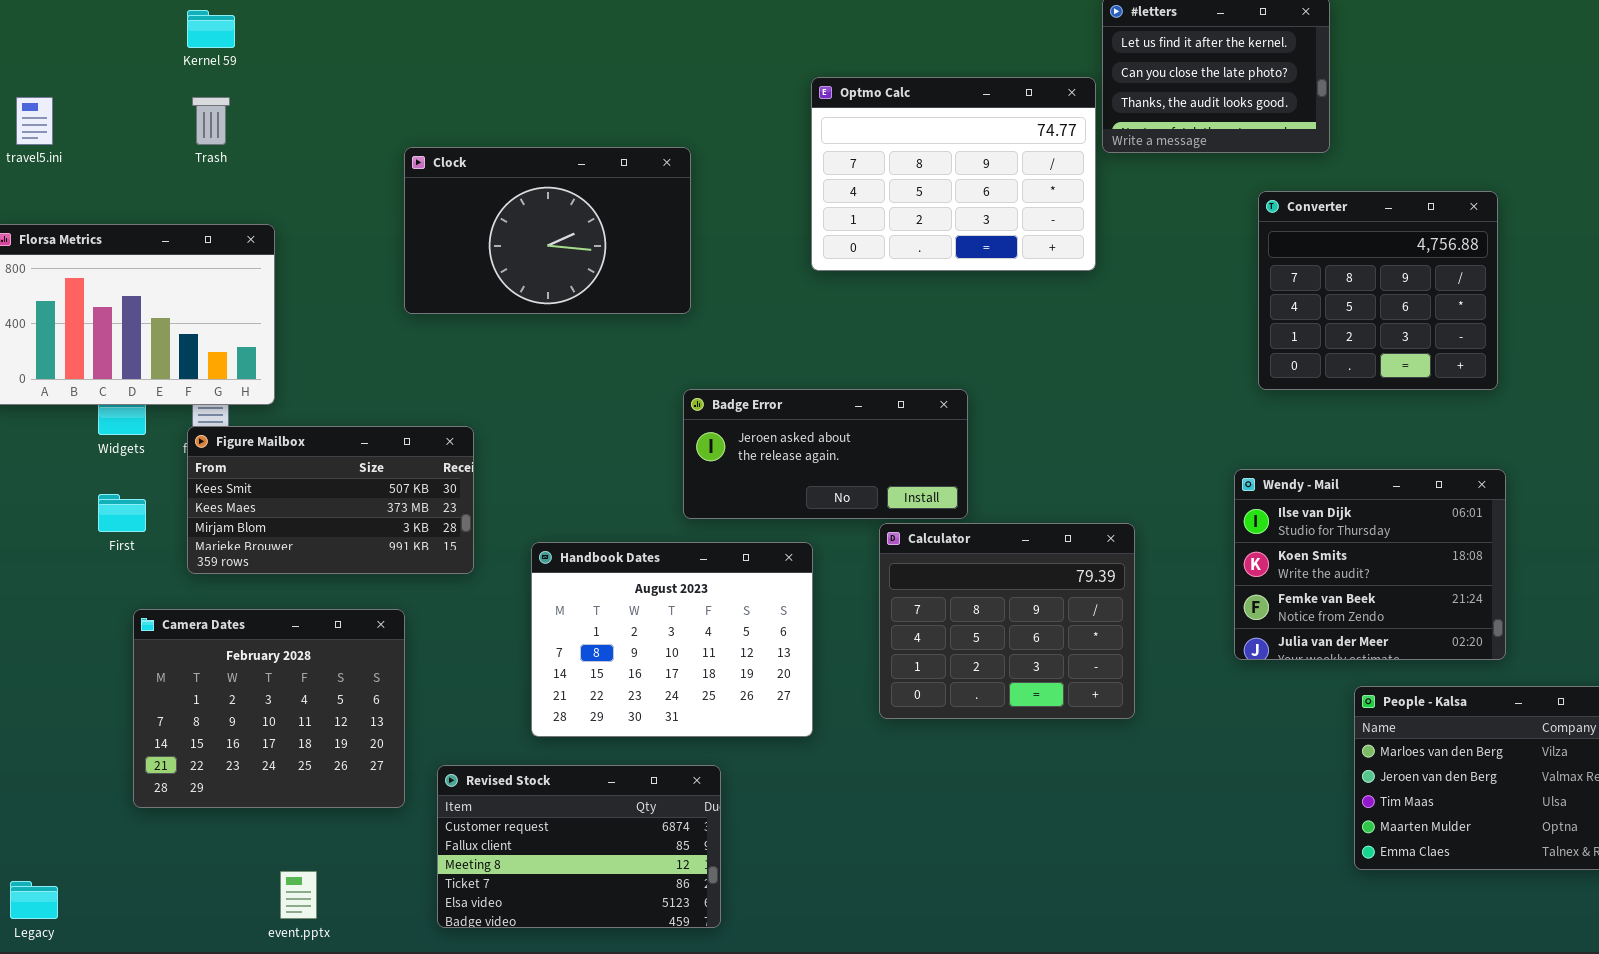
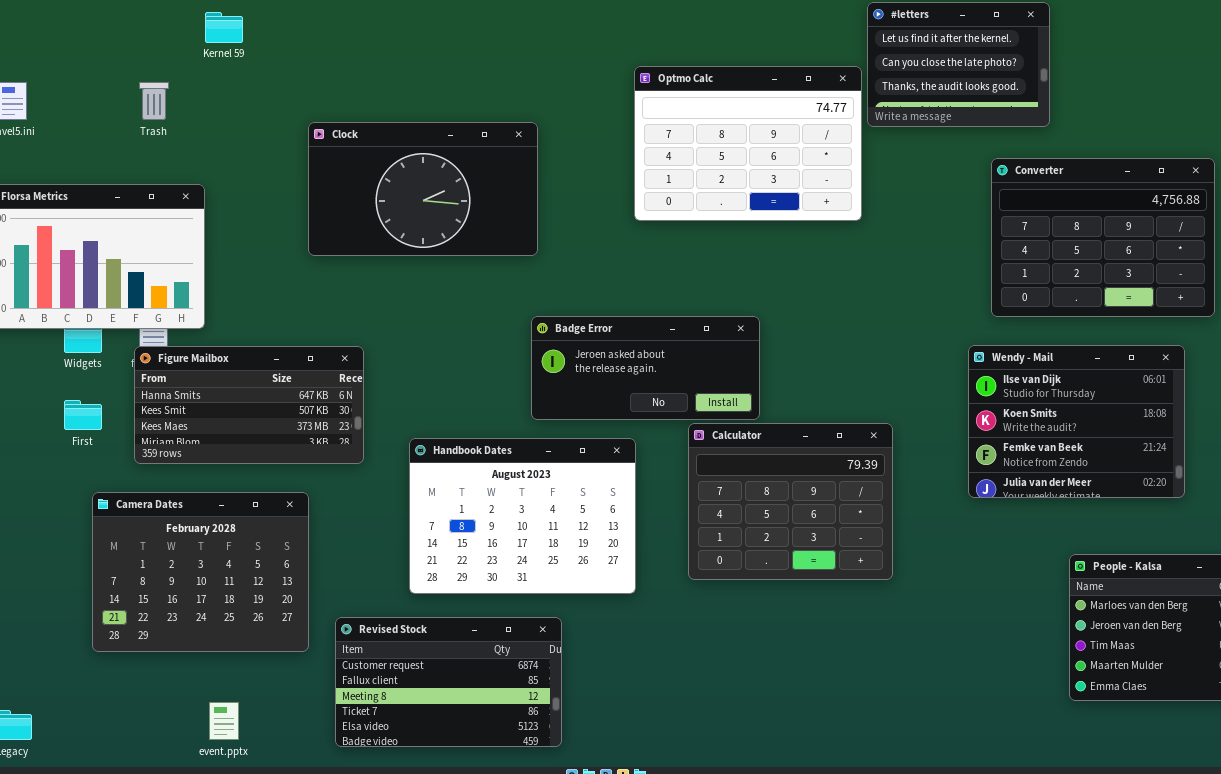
Kernel 59: [187,10,235,48] -> [205,12,243,43], moved
Converter: [1258,191,1498,390] -> [991,158,1215,317], resized
Figure Mailbox: [187,426,474,574] -> [134,346,364,464], scrolled up 1 row
Wendy - Mail: [1234,469,1506,660] -> [968,345,1185,498], moved

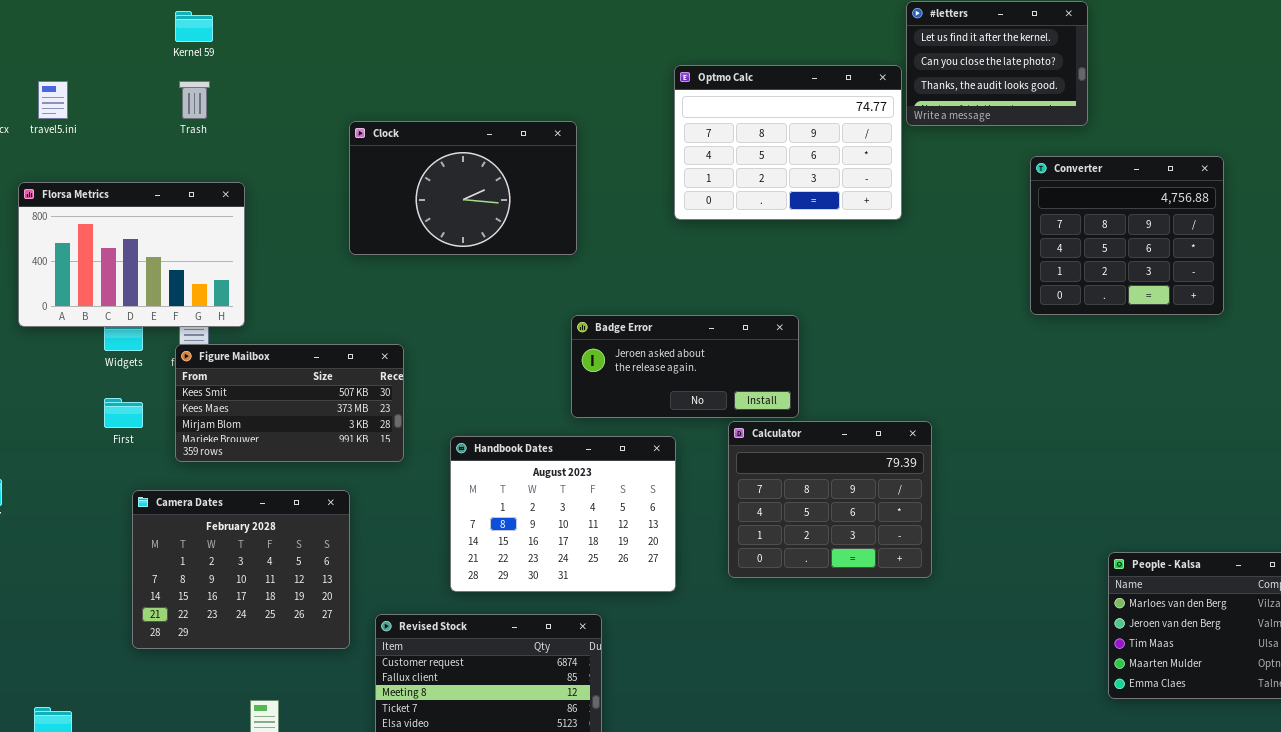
Kernel 59: [205,12,243,43] -> [175,11,213,42], moved
Converter: [991,158,1215,317] -> [1030,156,1224,315], resized
Wendy - Mail: [968,345,1185,498] -> none, closed
Figure Mailbox: [134,346,364,464] -> [175,344,404,462], scrolled down 1 row

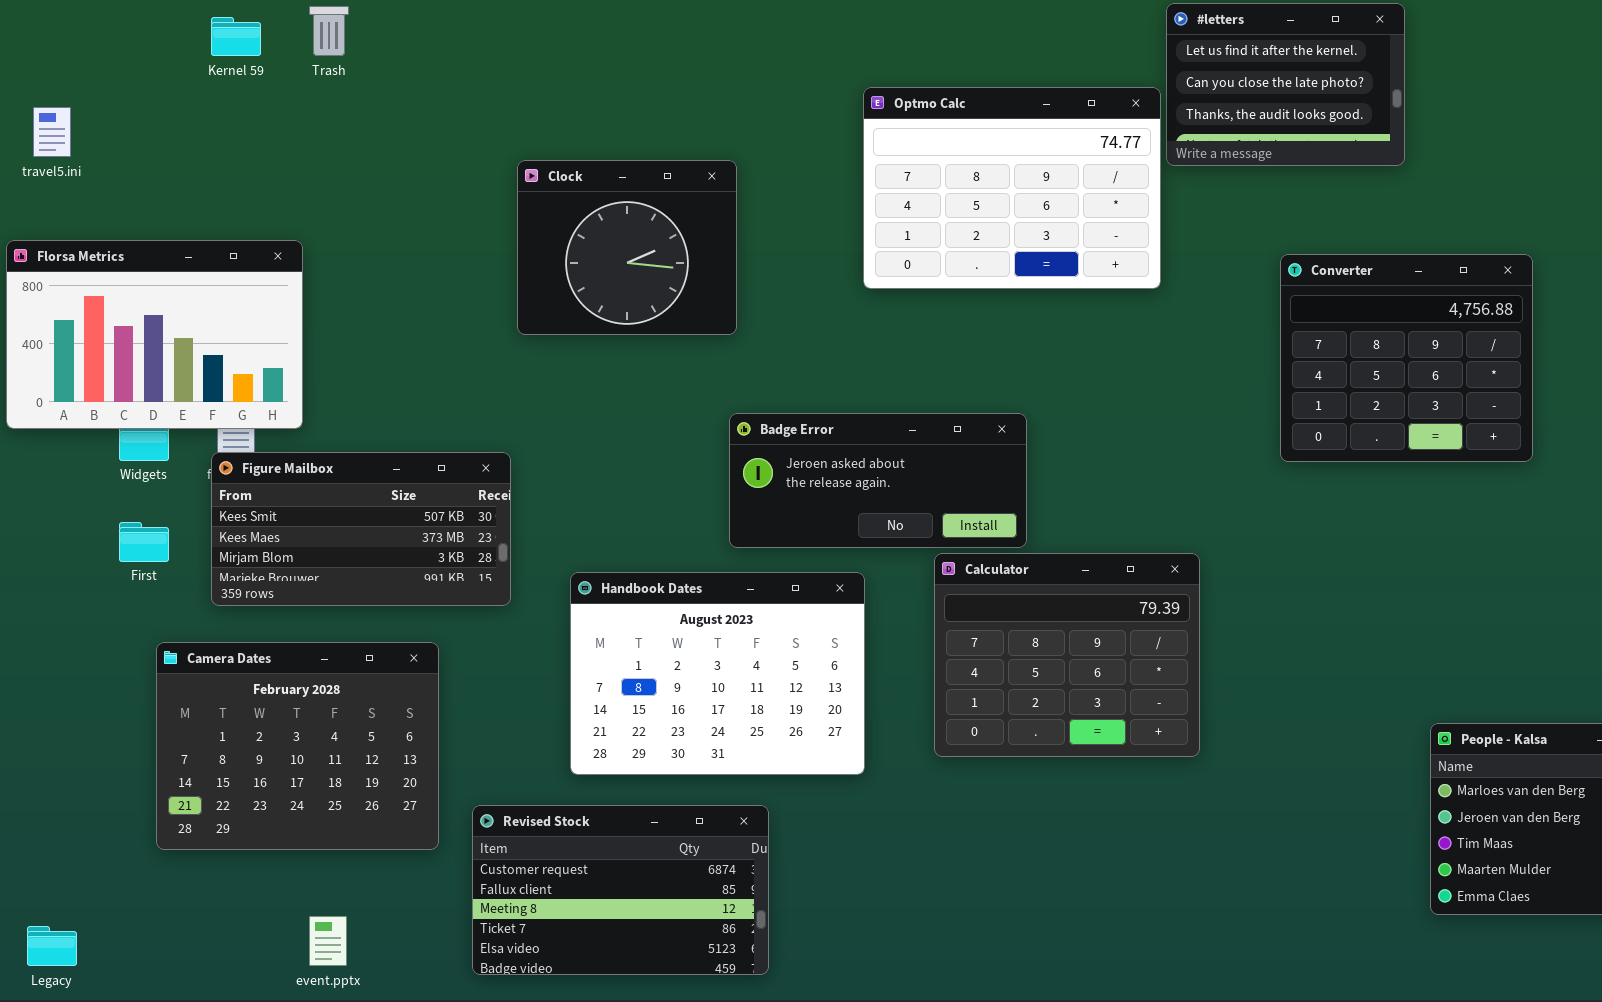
Trash: [179,81,210,119] -> [309,6,349,56], moved
Clock: [349,121,577,255] -> [517,160,737,335], resized
Converter: [1030,156,1224,315] -> [1280,254,1533,462], moved

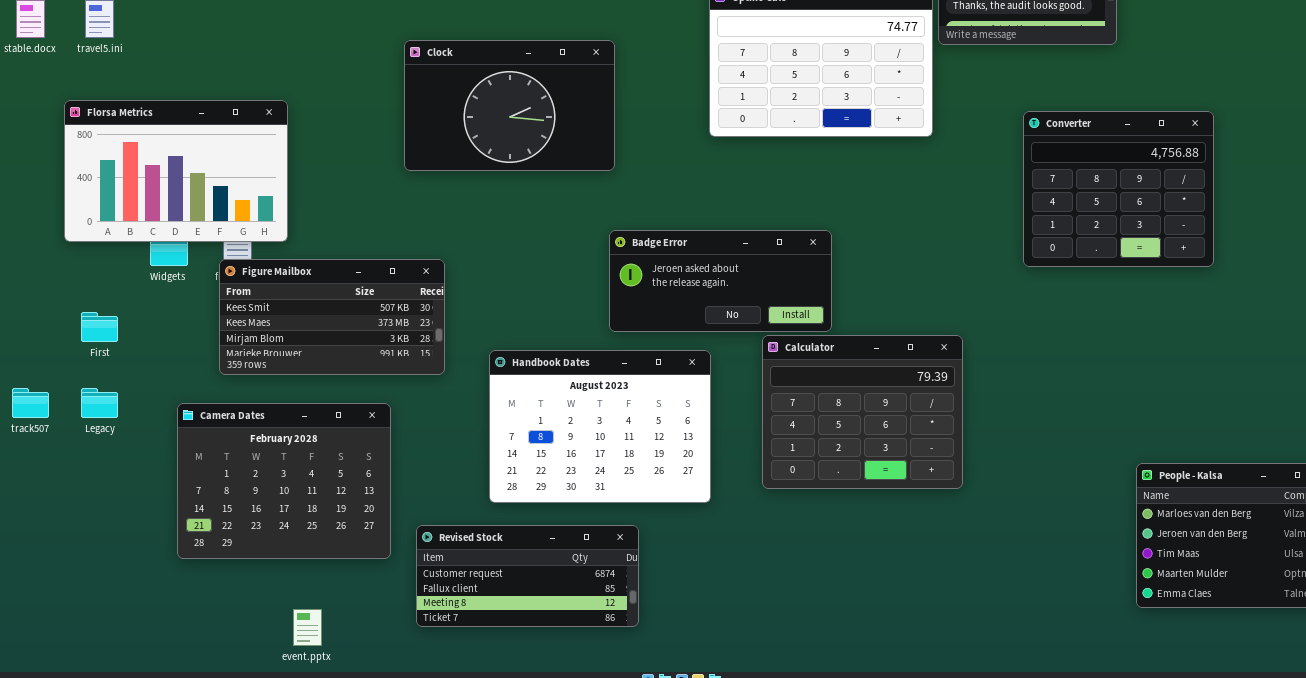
Clock: [517,160,737,335] -> [404,40,615,171], resized
First: [119,522,169,562] -> [81,312,118,342], moved
Revised Stock: [472,805,769,975] -> [416,525,639,627], resized
Legacy: [27,926,77,966] -> [81,388,118,418], moved

